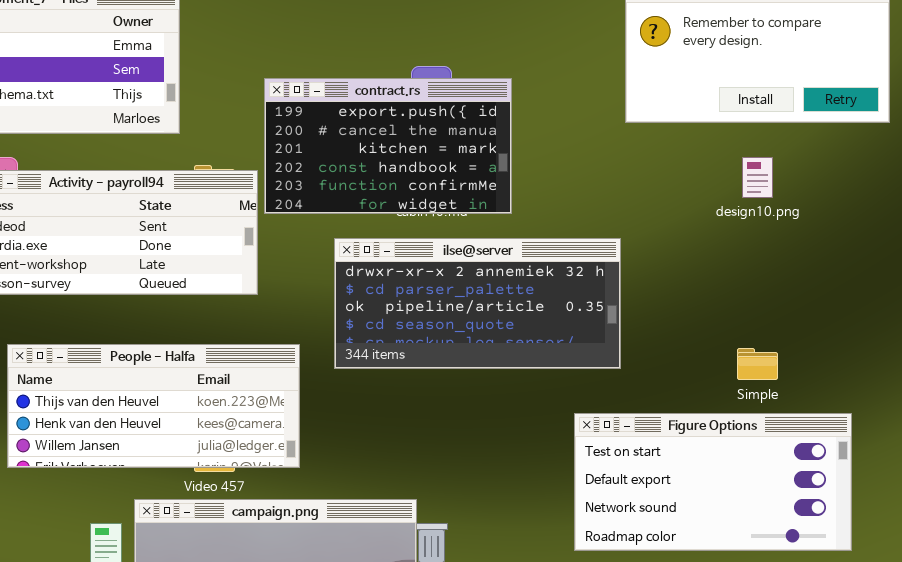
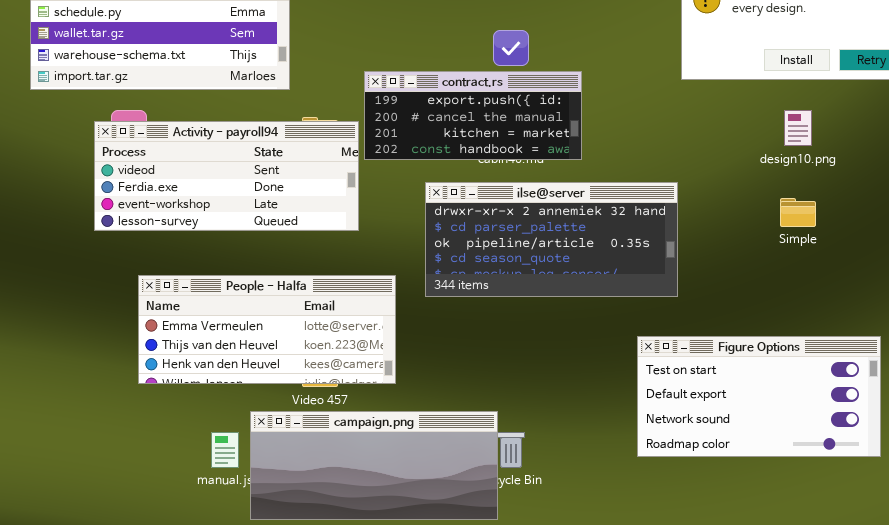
contract.rs: [264,78,512,214] -> [364,71,582,160], resized
People - Halfa: [7,344,300,468] -> [138,275,396,384], scrolled up 1 row
Simple: [737,348,778,380] -> [780,198,816,227], moved

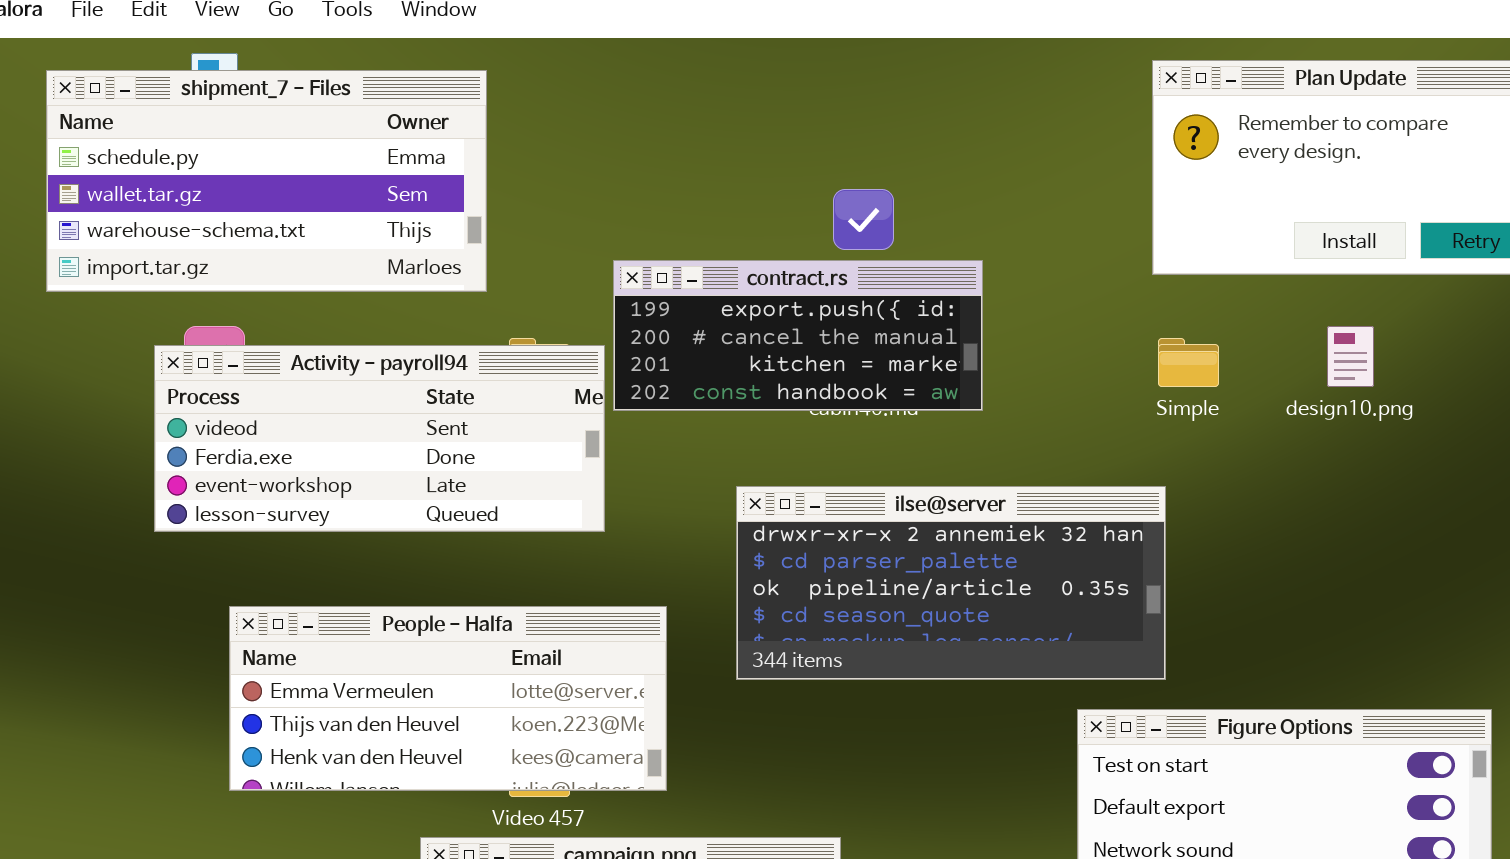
ilse@server: [425,182,678,297] -> [736,486,1166,680], moved
Simple: [780,198,816,227] -> [1158,338,1219,387], moved

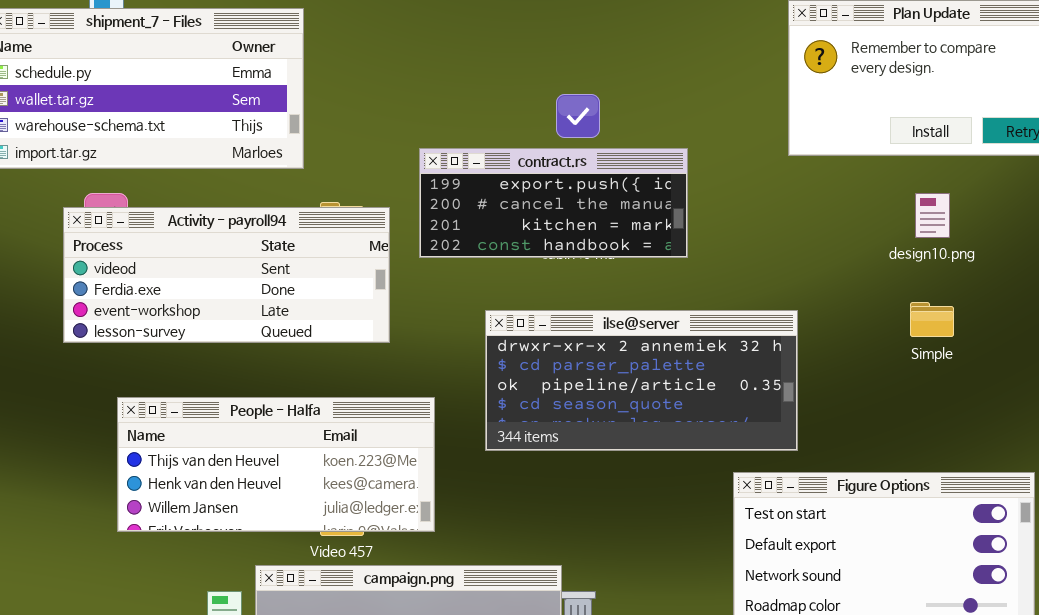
contract.rs: [613,260,983,411] -> [419,148,688,258], moved
Simple: [1158,338,1219,387] -> [910,302,954,337], moved
People - Halfa: [229,606,667,791] -> [117,397,435,532], scrolled down 1 row

